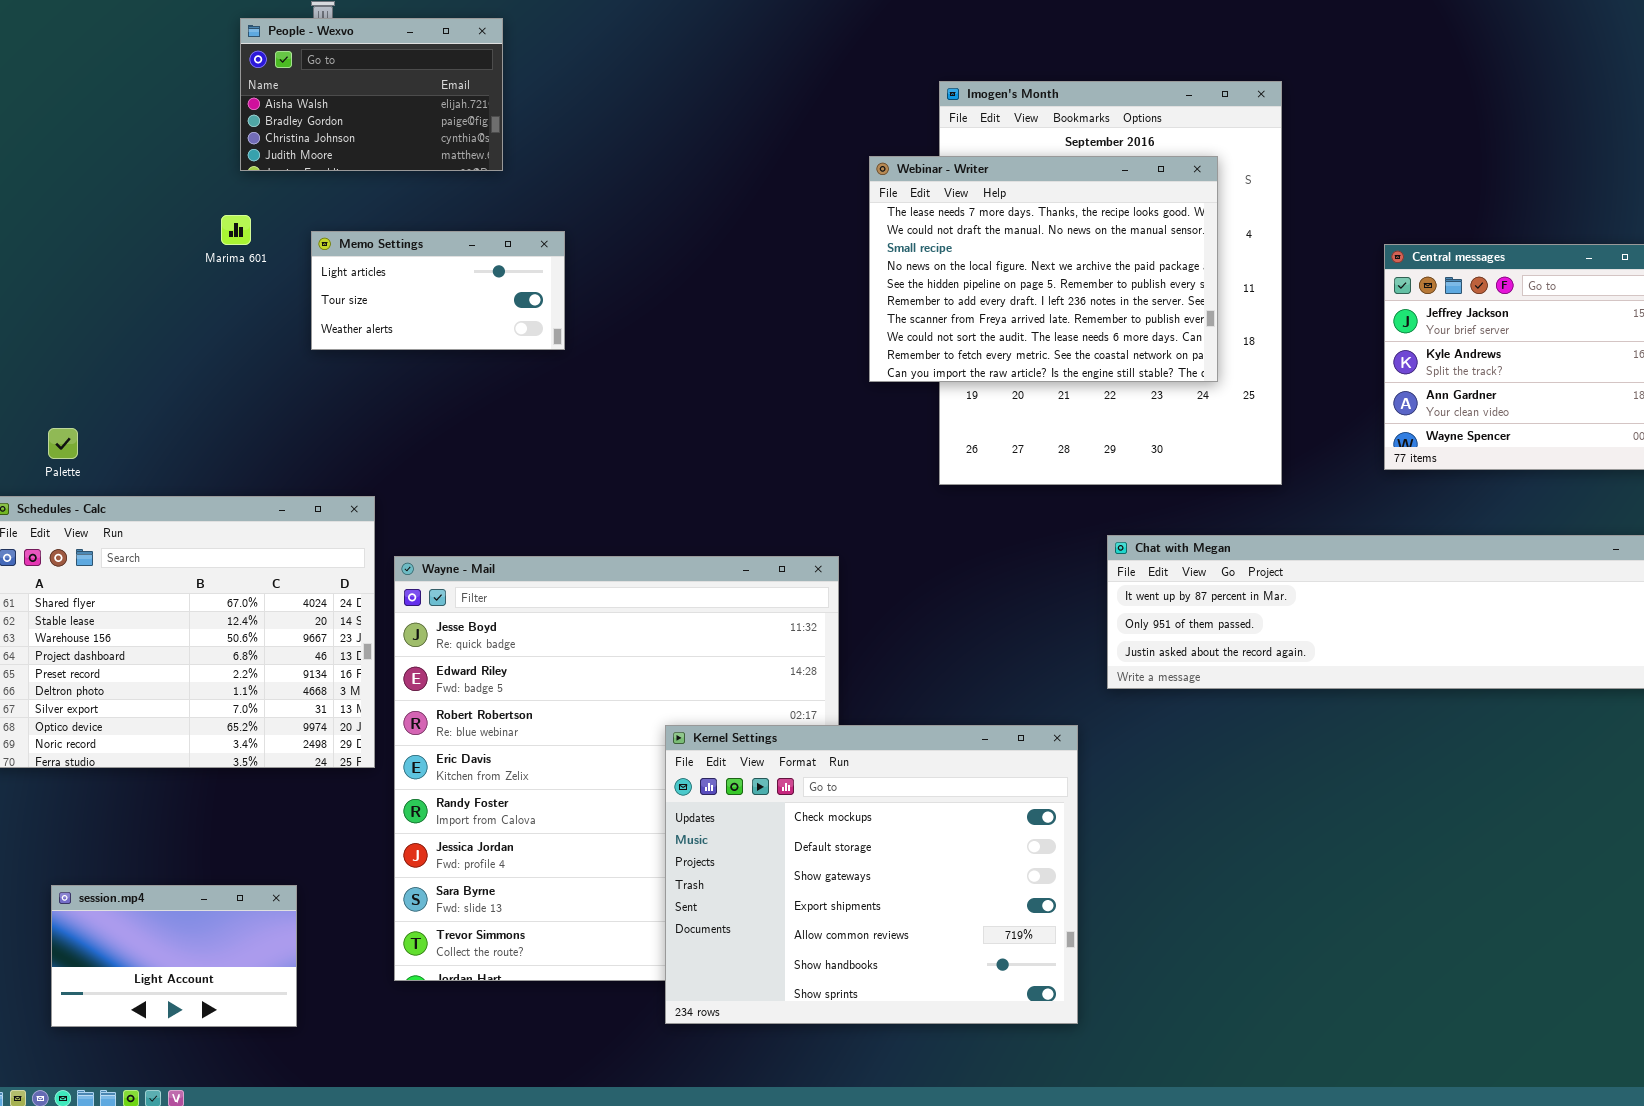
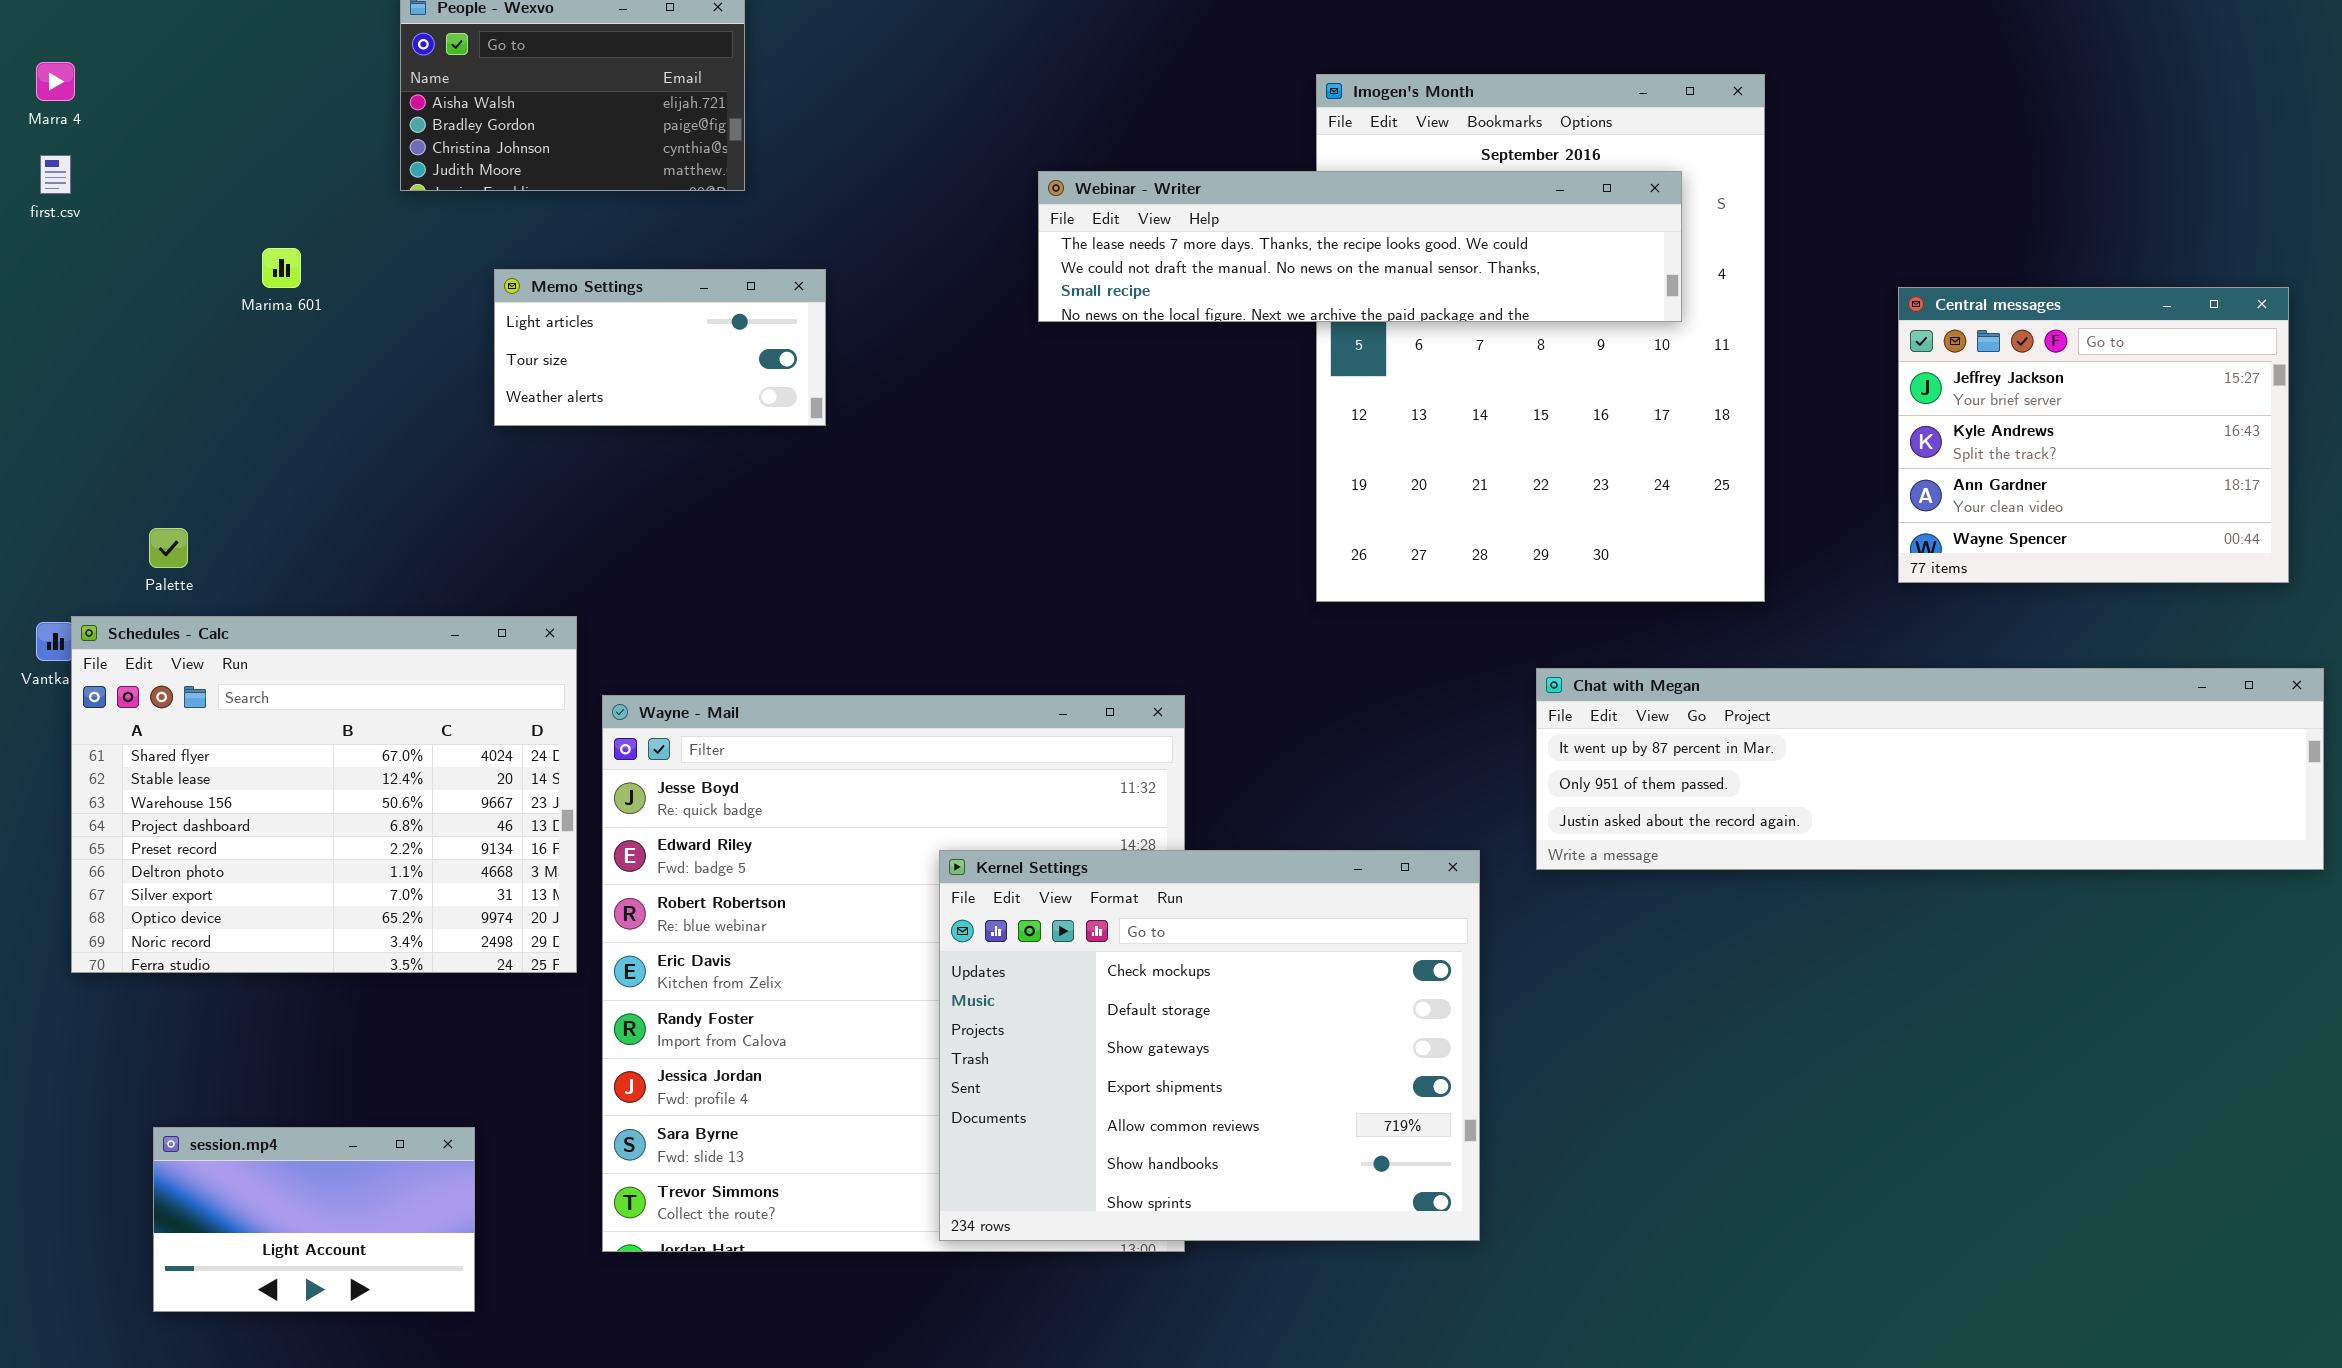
Webinar - Writer: [869,156,1218,382] -> [1038,171,1682,322], resized
Marima 601: [221,215,251,245] -> [262,248,301,288], moved
Kernel Settings: [665,725,1078,1024] -> [939,850,1480,1241], moved

